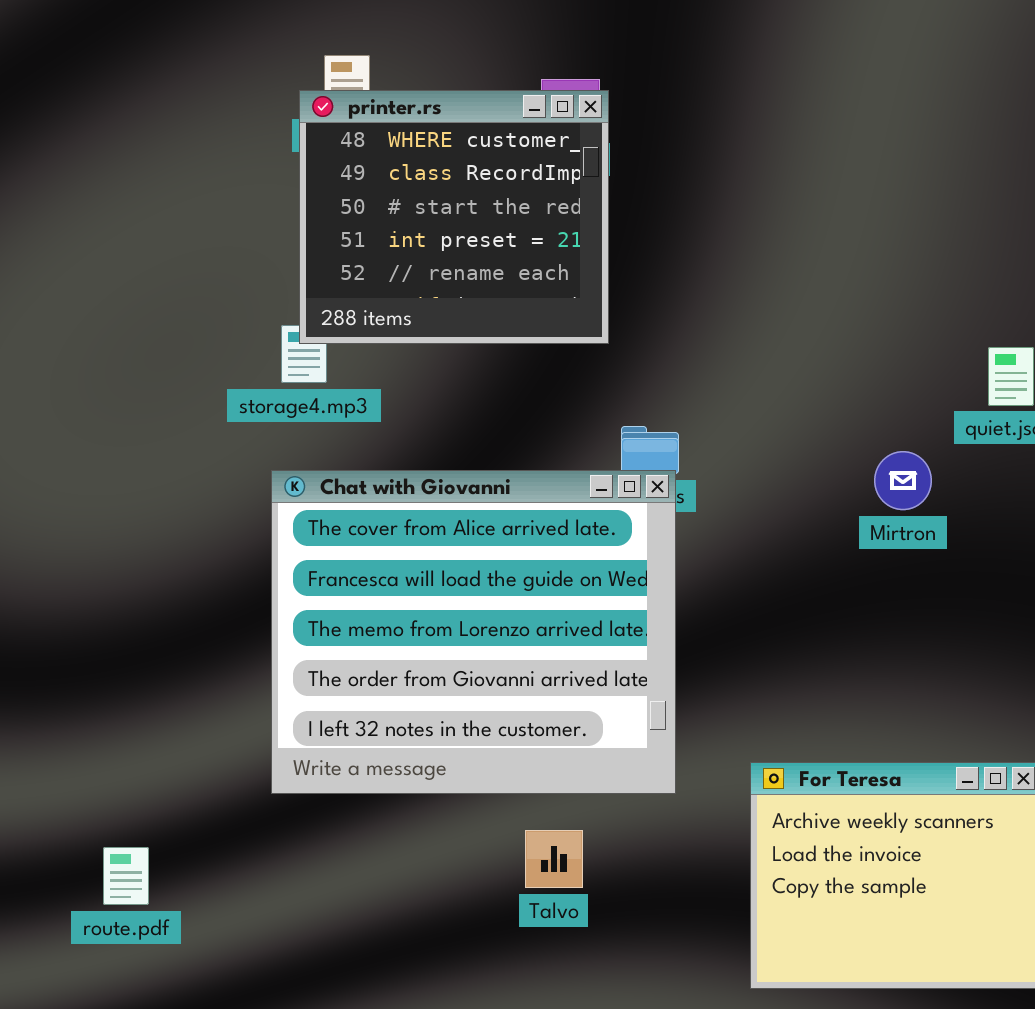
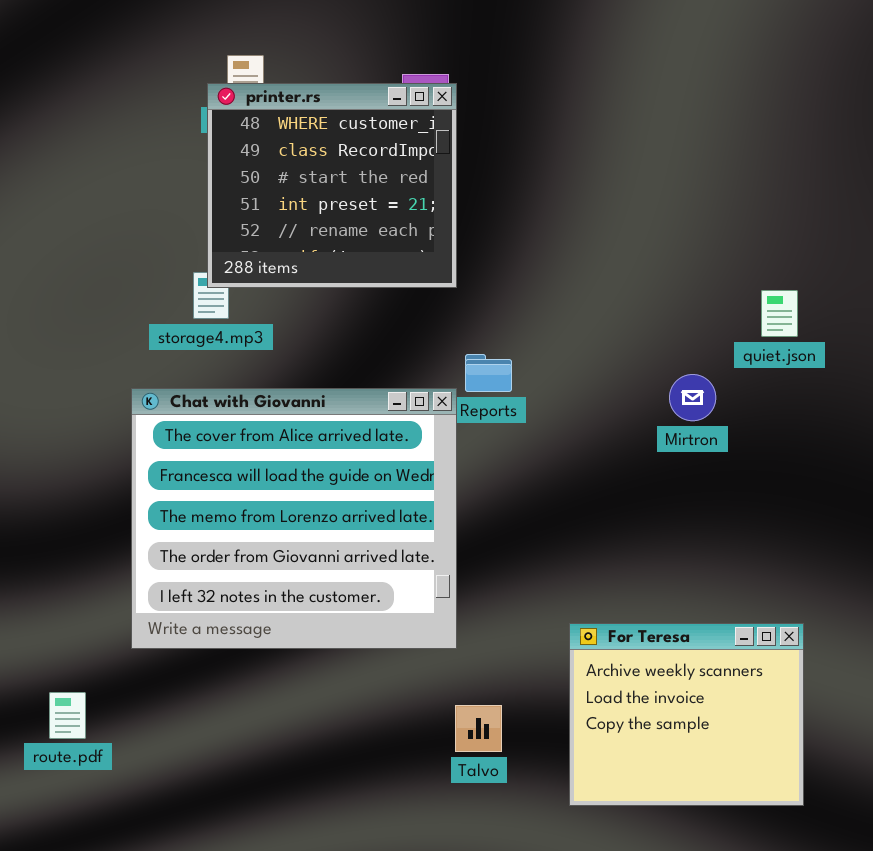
Chat with Giovanni: [271,470,676,794] -> [131,388,457,649], moved
Talvo: [525,830,583,888] -> [455,705,502,752], moved

